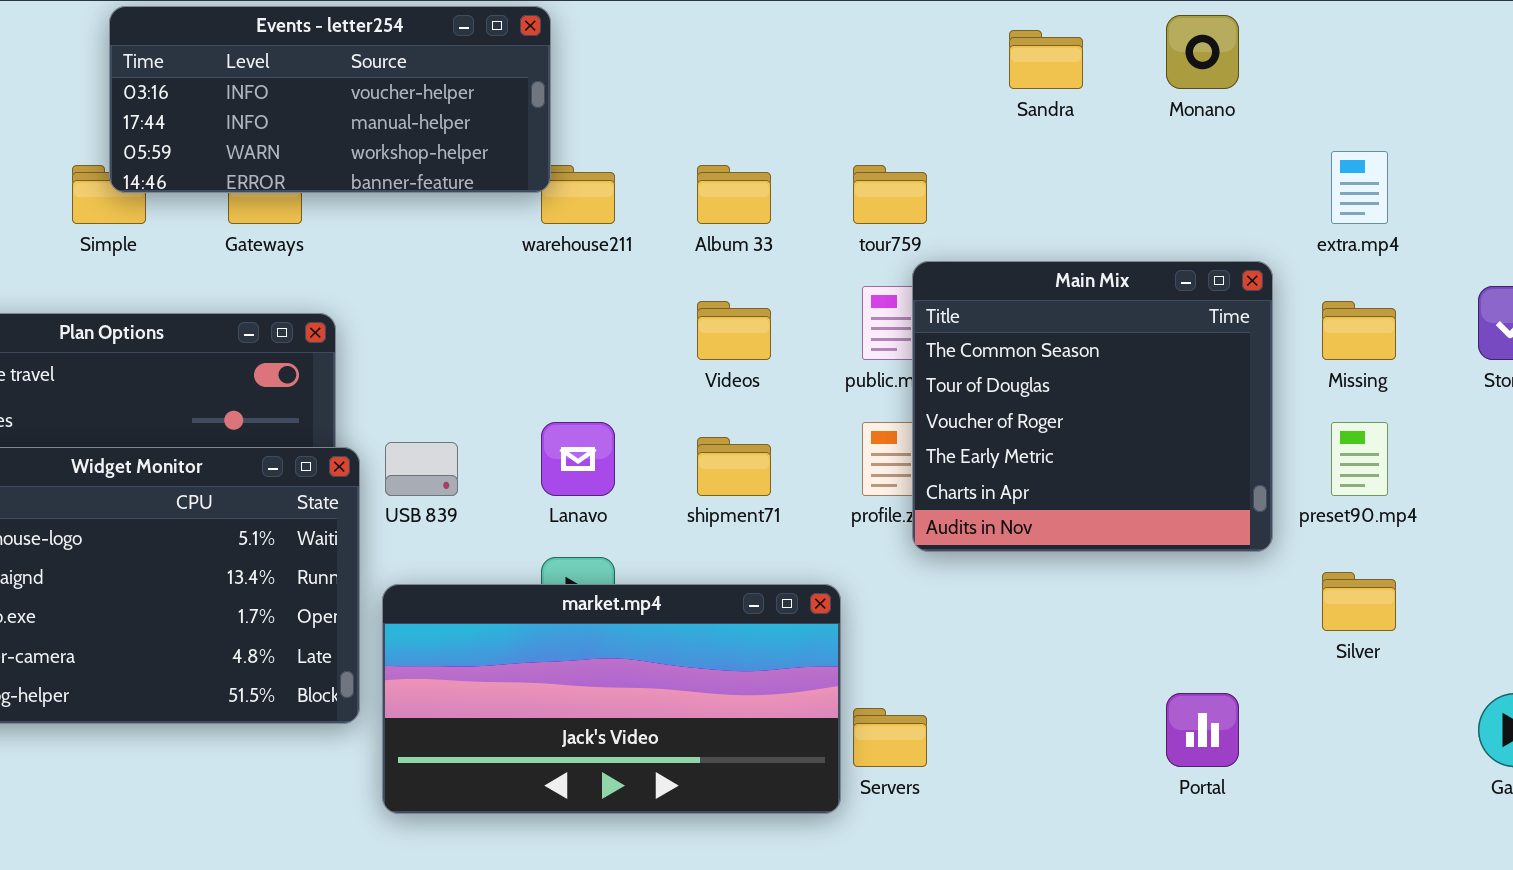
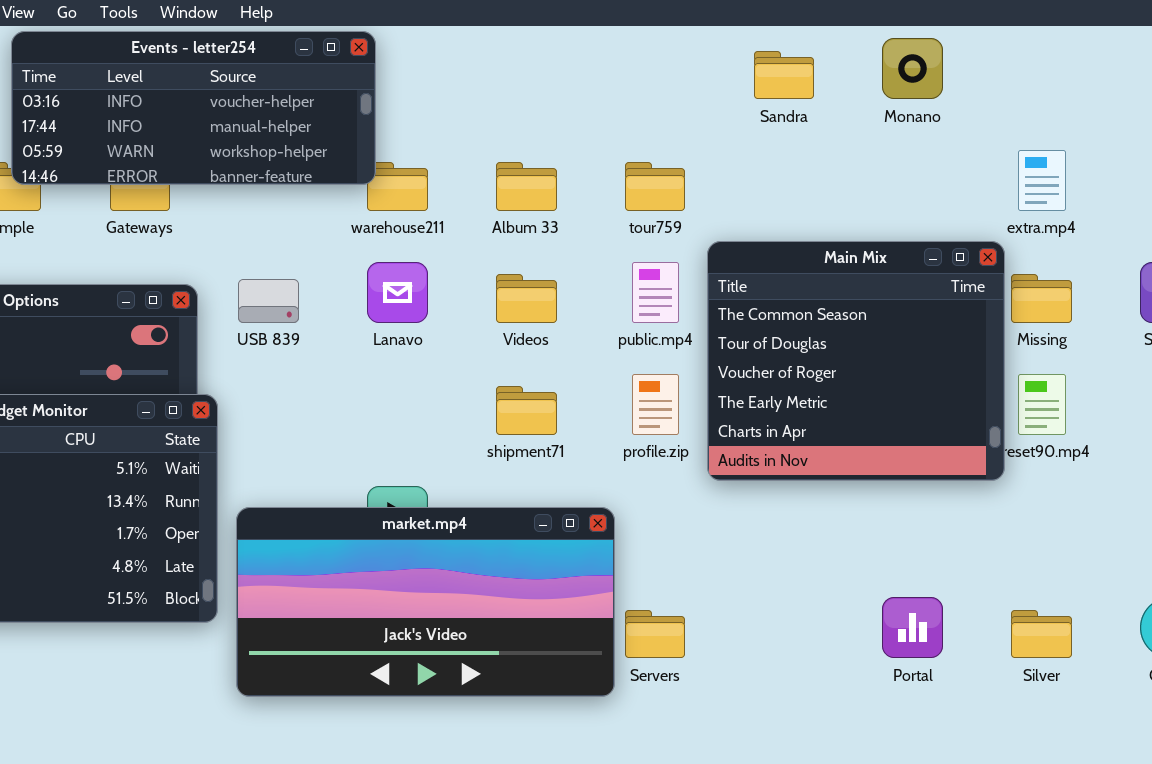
Main Mix: [912,261,1273,552] -> [707,241,1005,481], moved
Lanavo: [541,422,615,496] -> [367,262,428,323], moved
USB 839: [385,442,458,496] -> [238,279,299,323], moved
Silver: [1322,572,1396,631] -> [1011,610,1072,658], moved

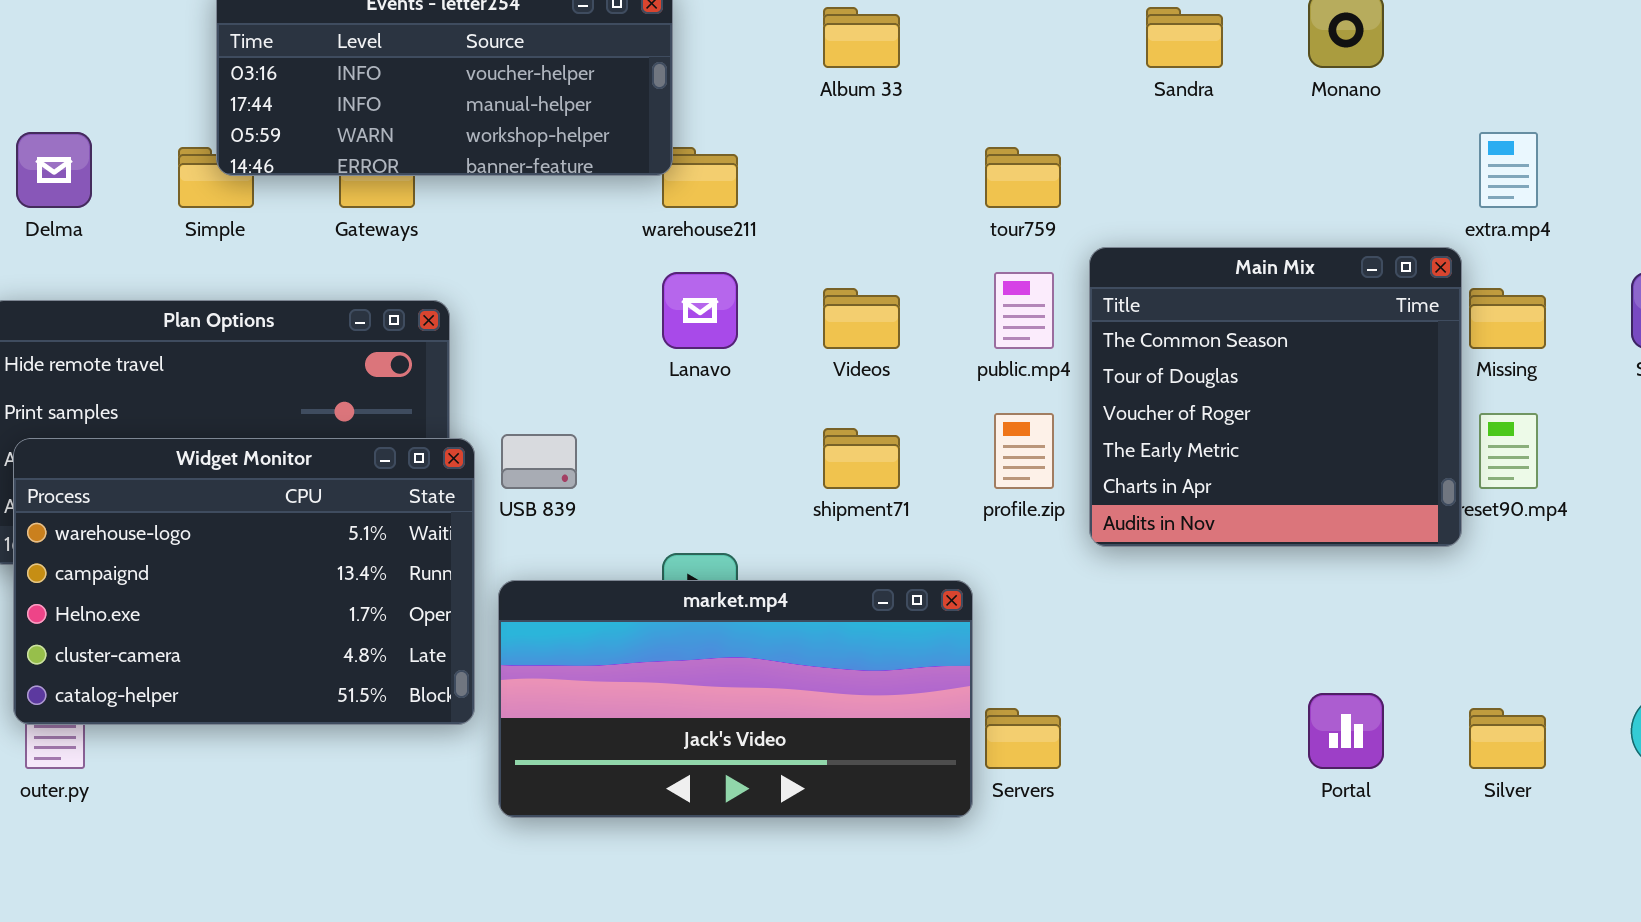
Album 33: [496,162,557,211] -> [823,7,900,68], moved
USB 839: [238,279,299,323] -> [501,434,577,489], moved

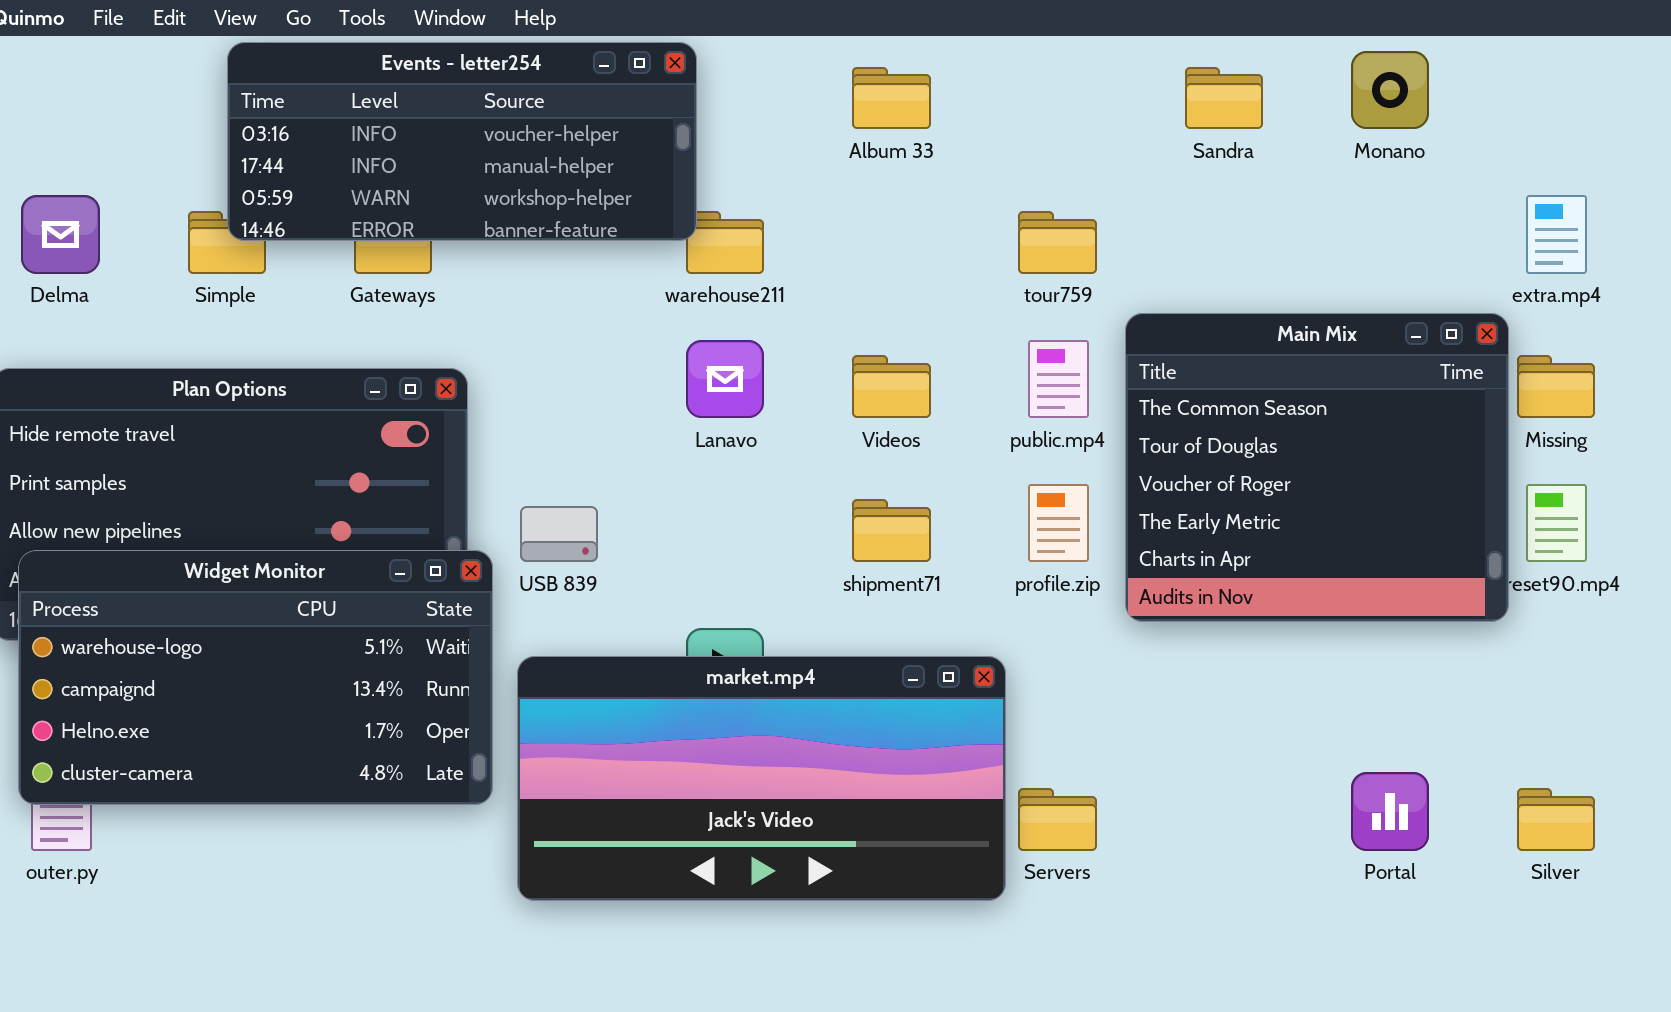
Widget Monitor: [13,438,475,725] -> [18,550,493,805], resized

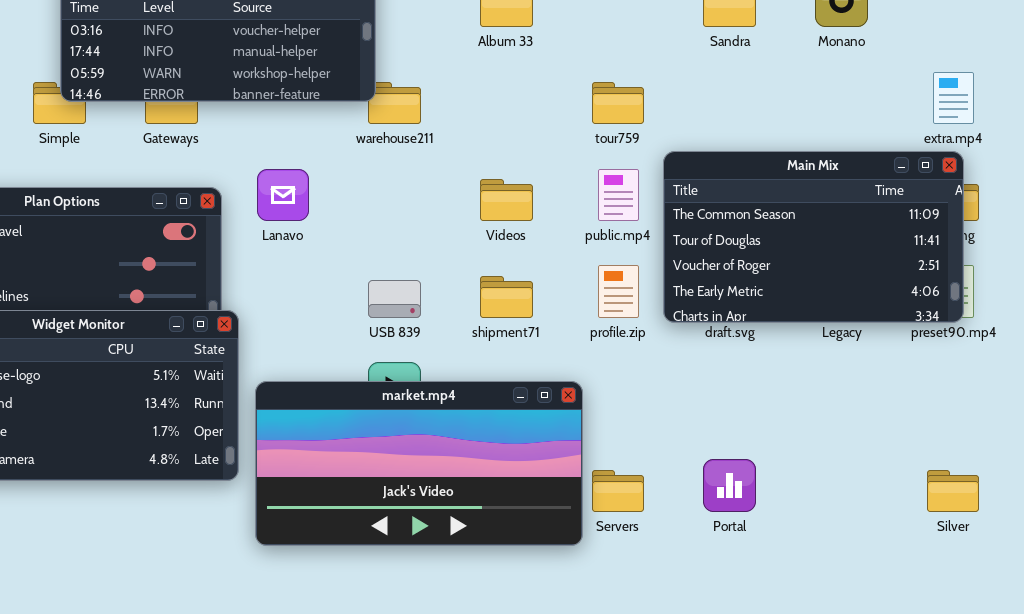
Main Mix: [1125,313,1509,622] -> [663,151,964,323], resized
Lanavo: [686,340,764,418] -> [257,169,309,221], moved
USB 839: [520,506,598,562] -> [368,280,421,318], moved
Portal: [1351,772,1429,851] -> [703,459,756,512], moved

